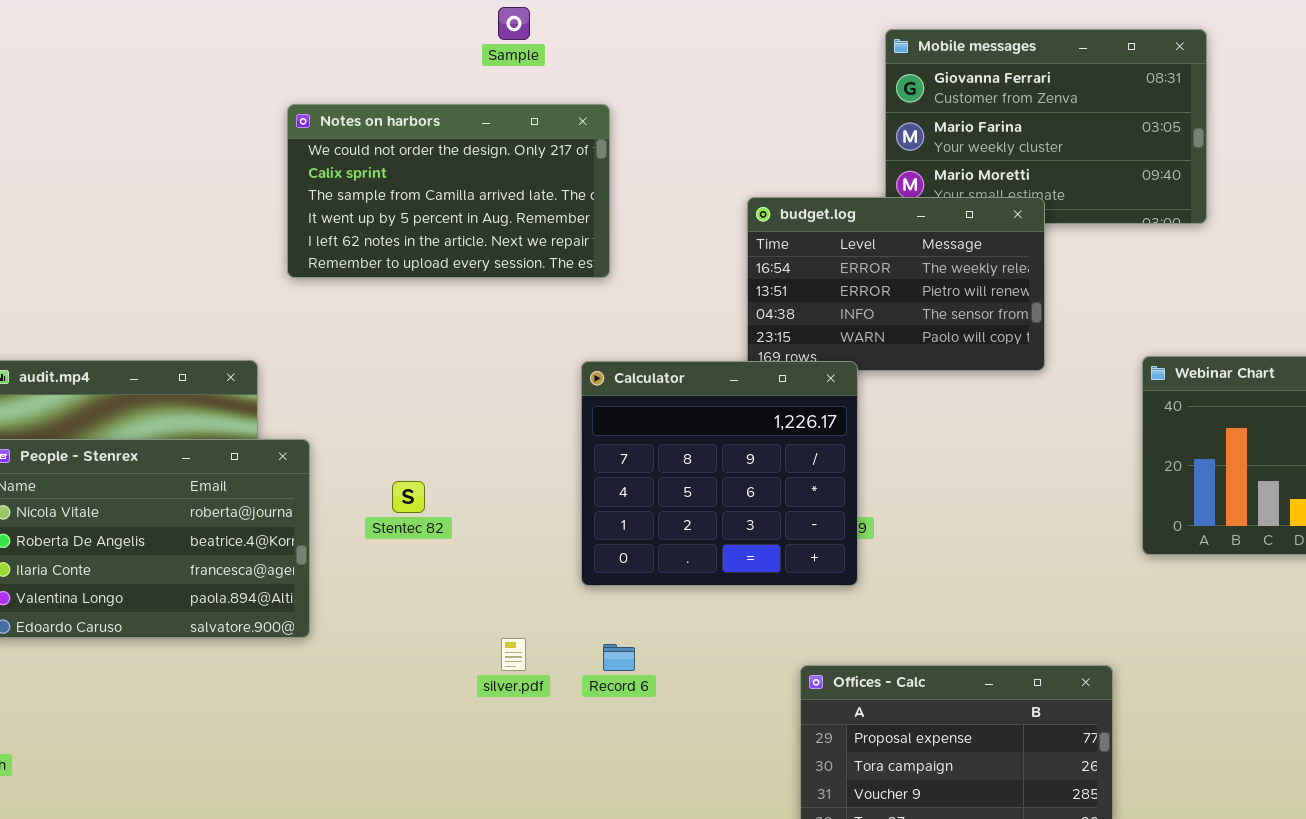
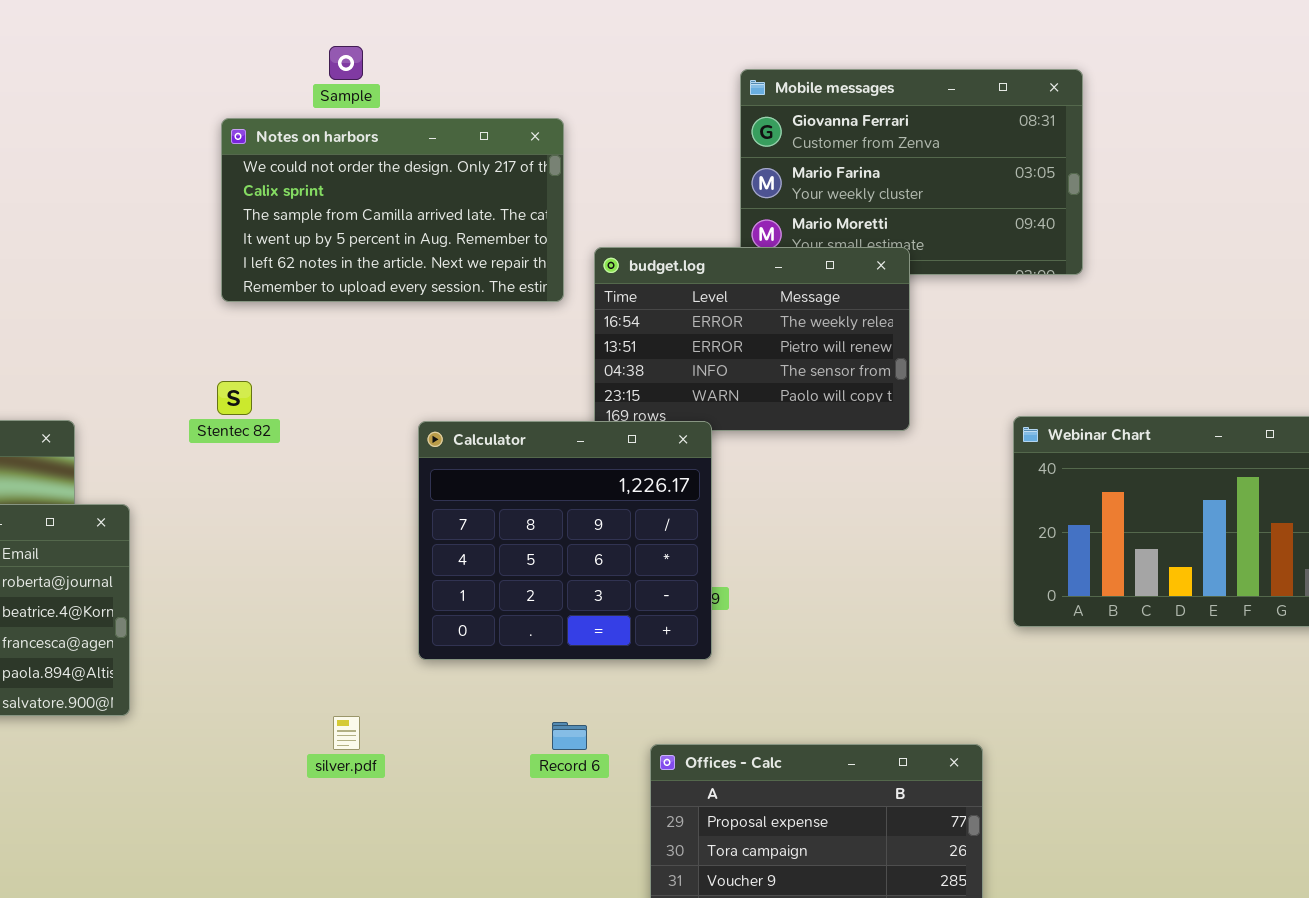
Notes on harbors: [287,104,610,278] -> [221,118,564,302], moved
Stentec 82: [392,481,425,513] -> [217,381,252,415], moved
Record 6: [603,644,635,671] -> [552,722,587,750], moved

